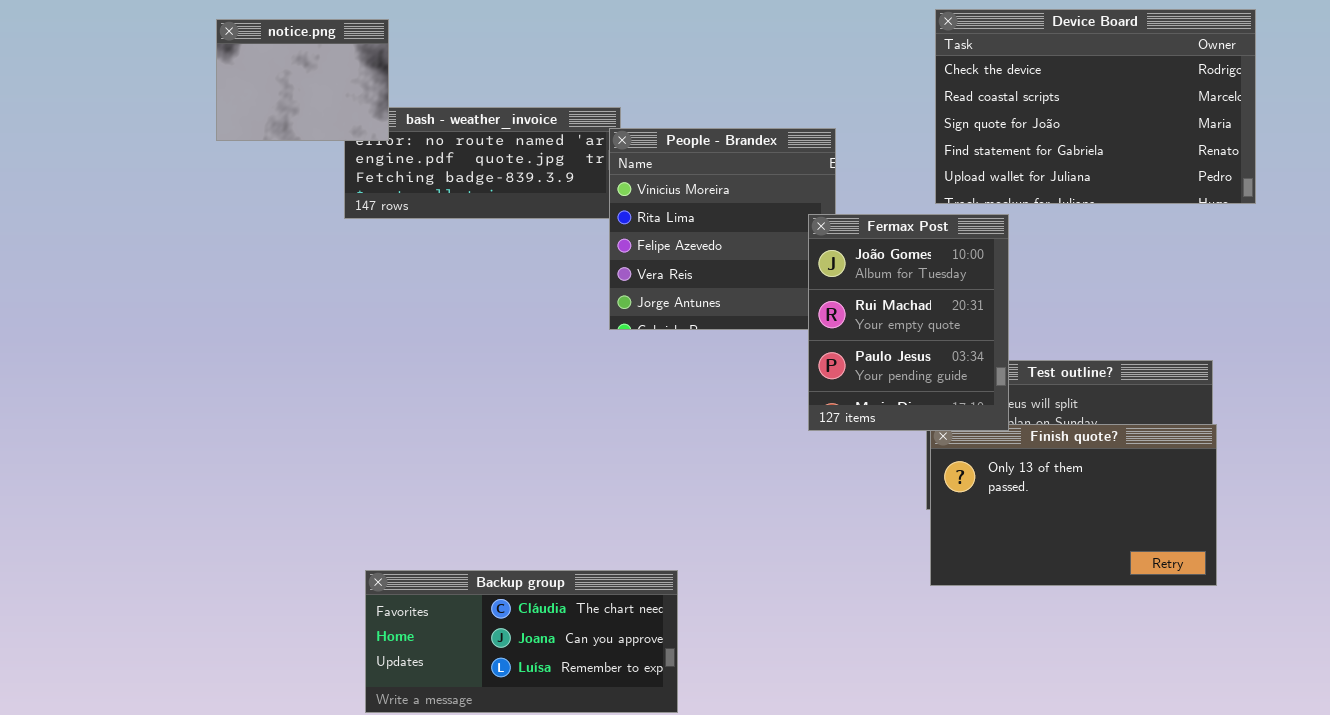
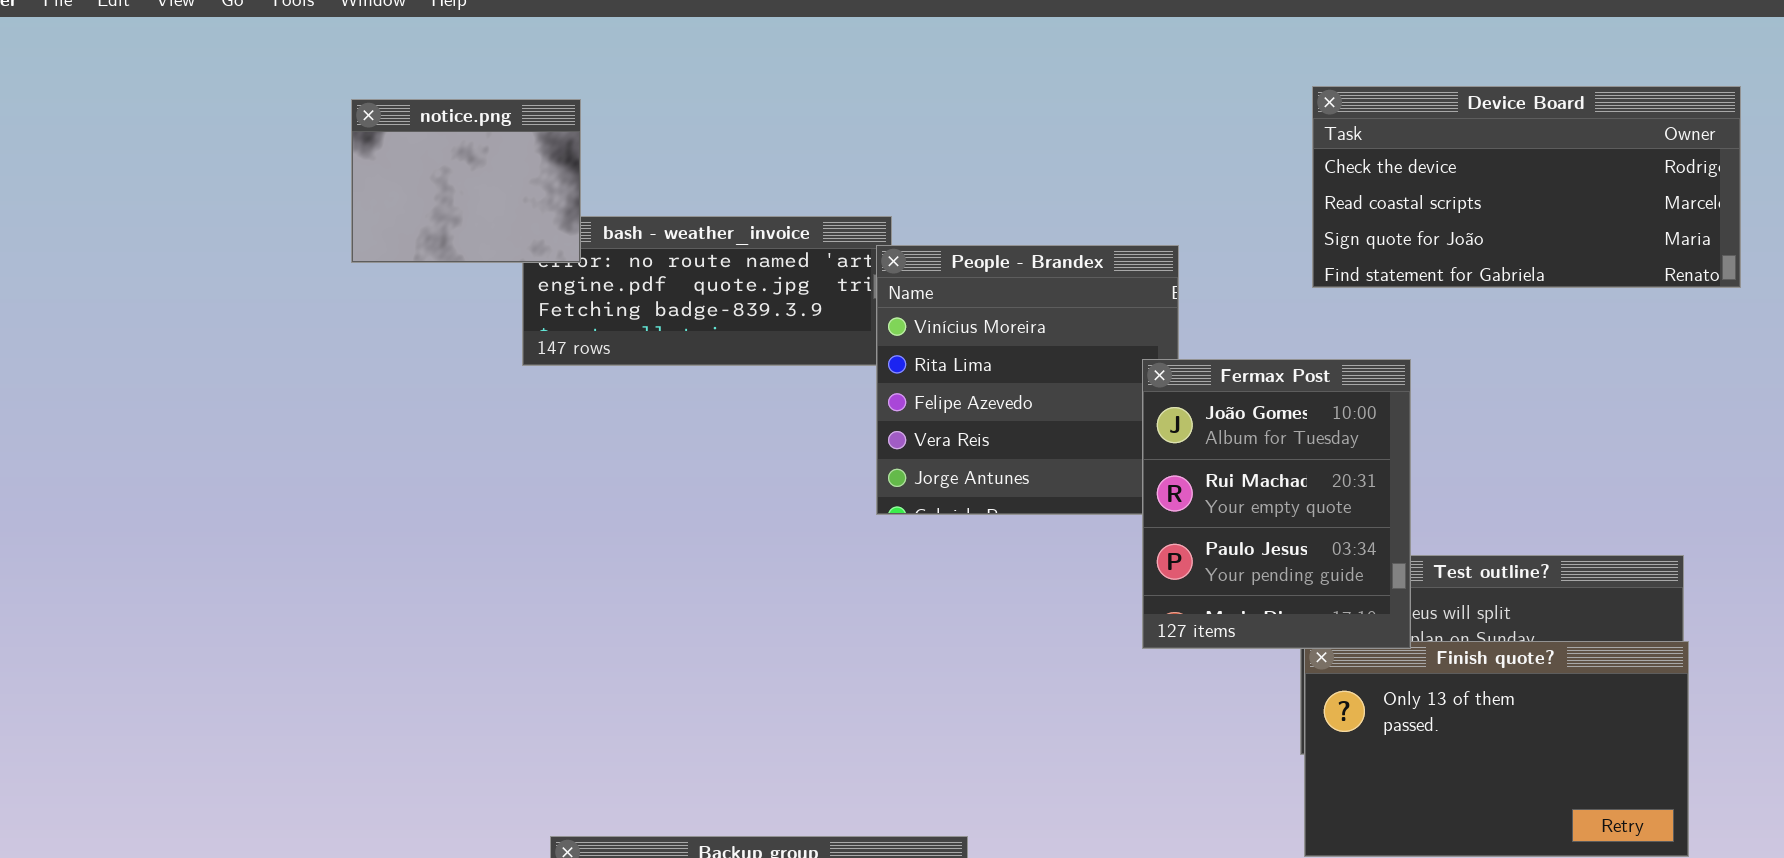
Device Board: [935,9,1256,204] -> [1312,86,1741,288], resized

